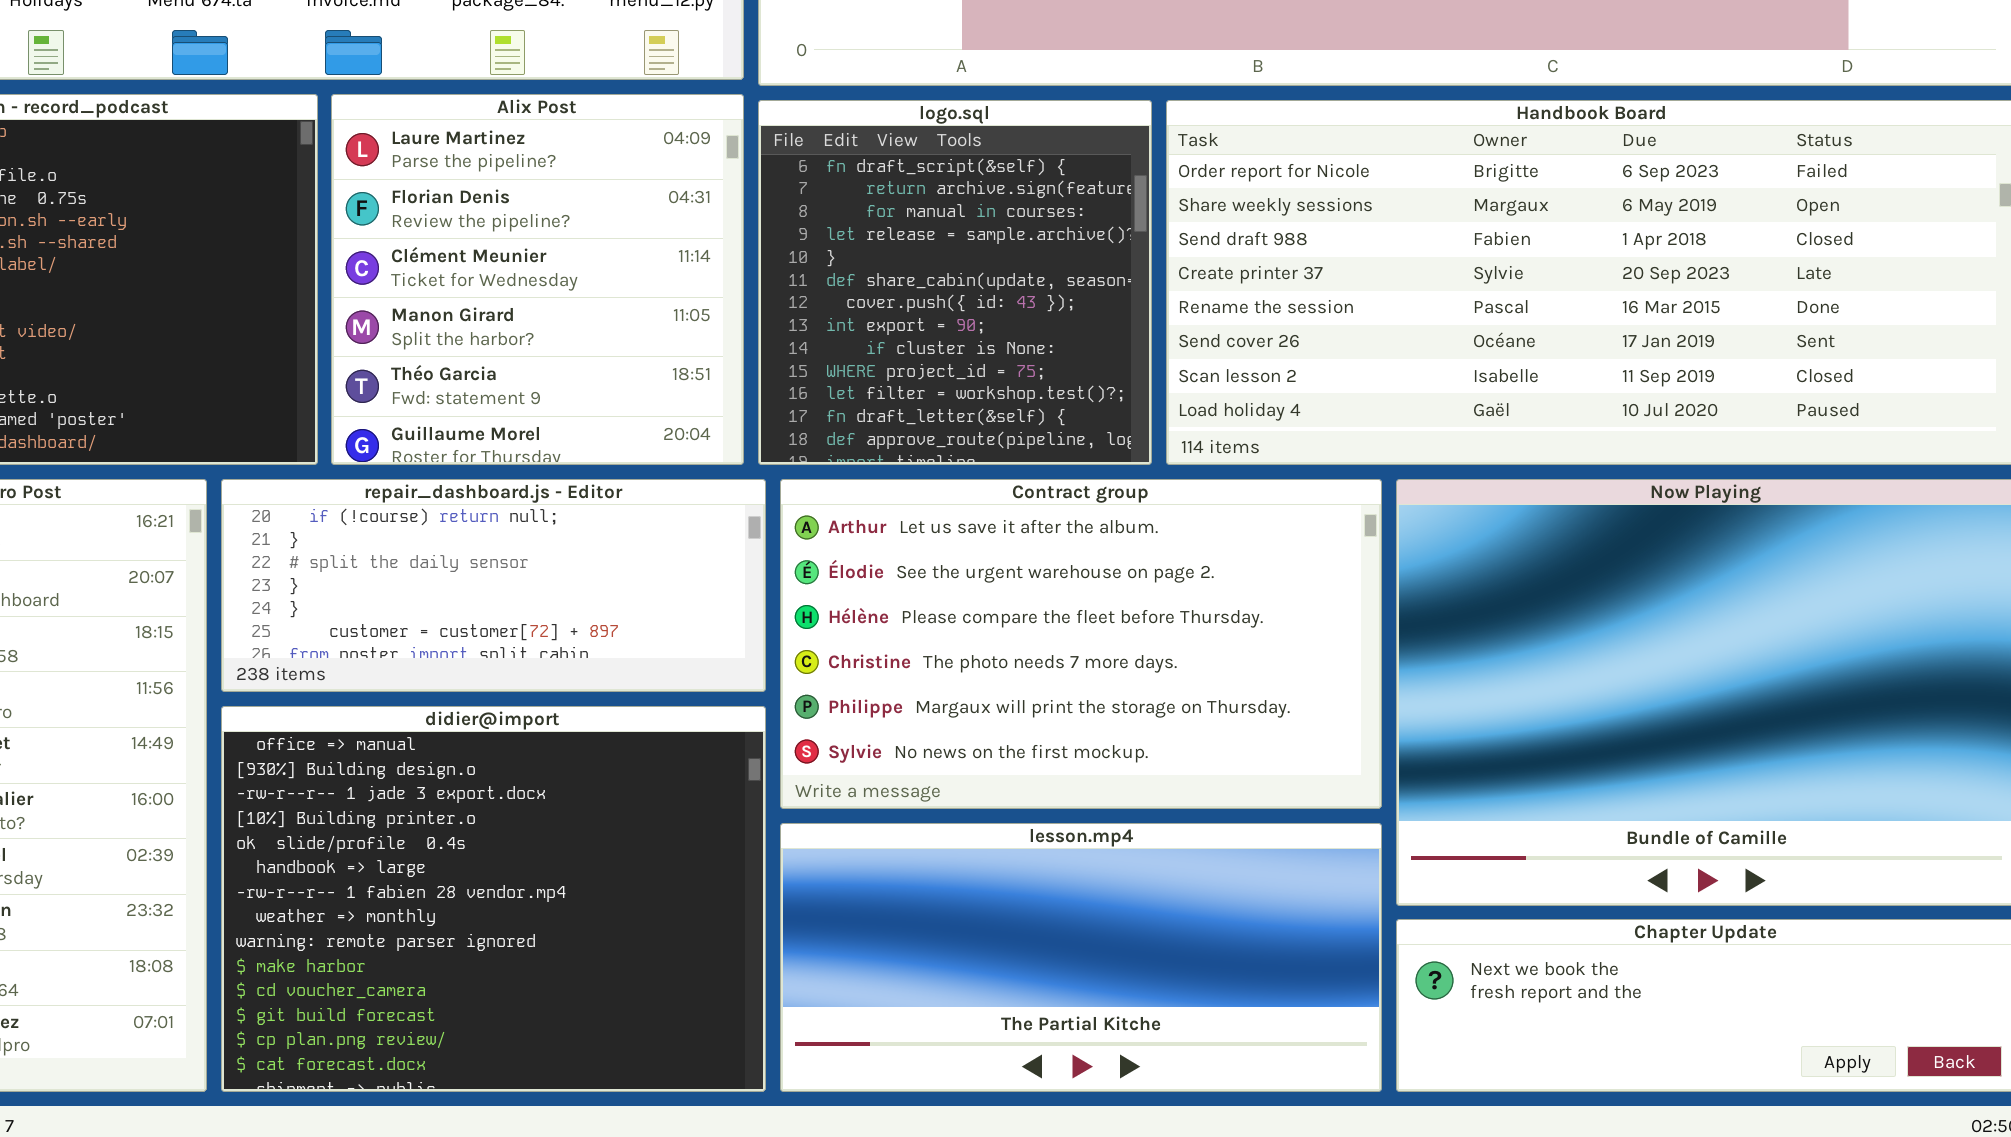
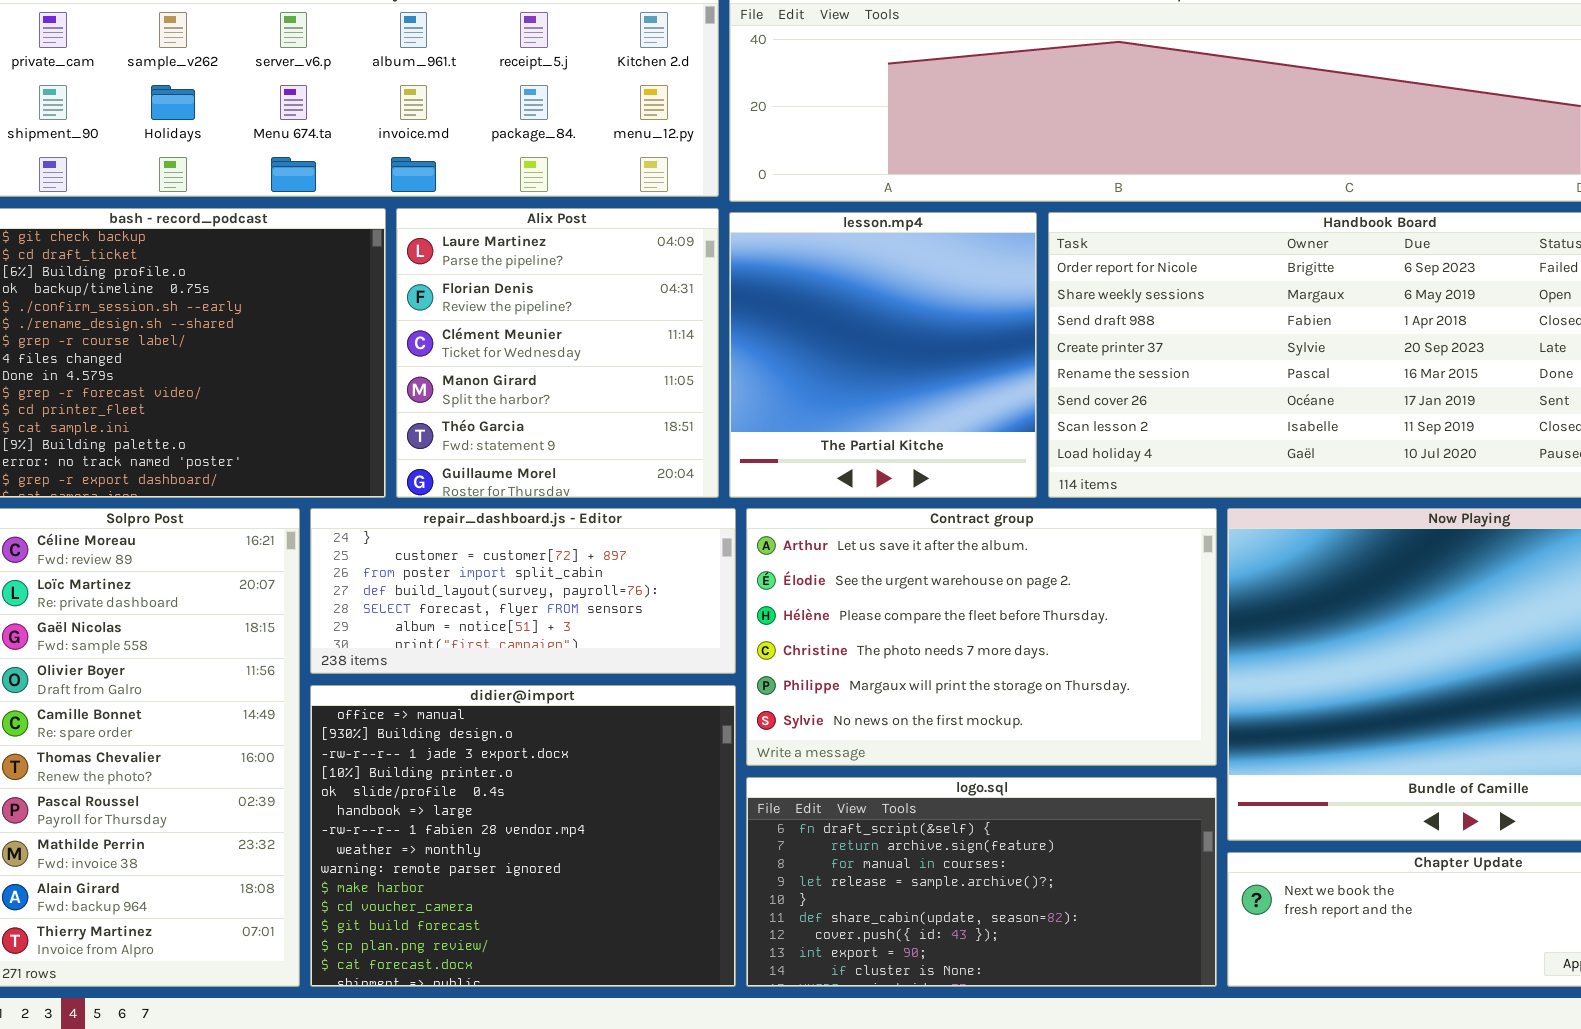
logo.sql: [758,100,1152,465] -> [746,777,1217,987], moved, resized
repair_dashboard.js - Editor: [221,479,766,692] -> [310,508,736,674], scrolled down 4 rows
lesson.mp4: [780,823,1382,1092] -> [729,212,1037,498], moved, resized

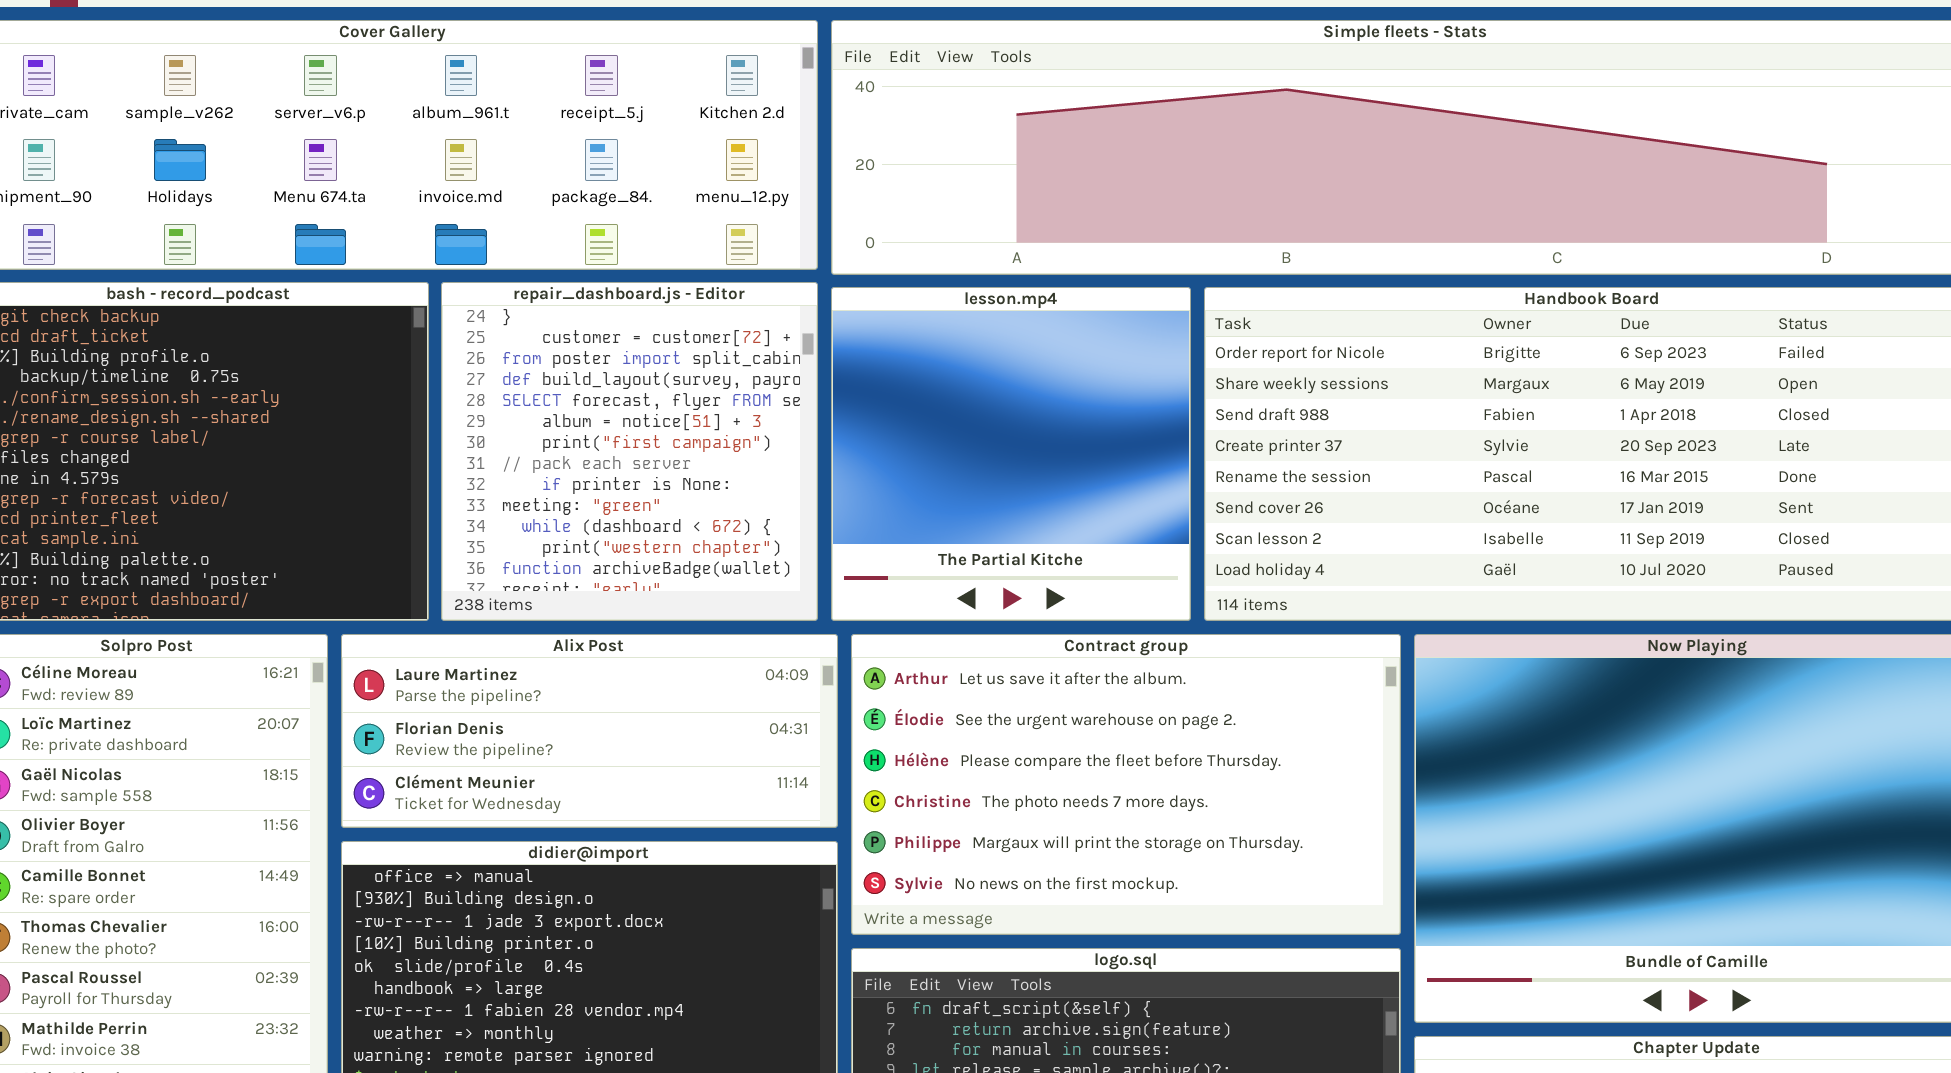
Alix Post: [396,208,719,498] -> [341,634,838,828], moved, resized
repair_dashboard.js - Editor: [310,508,736,674] -> [441,282,818,621], moved, resized

